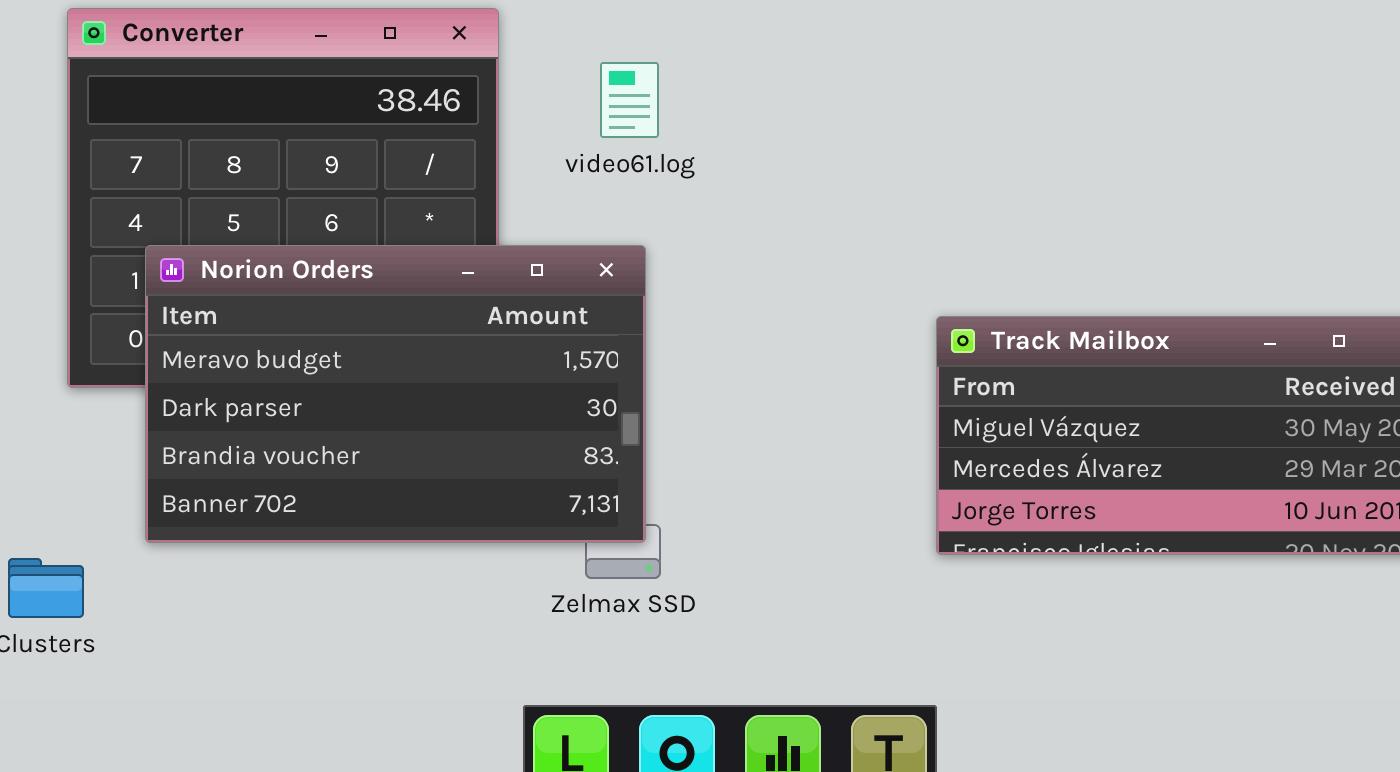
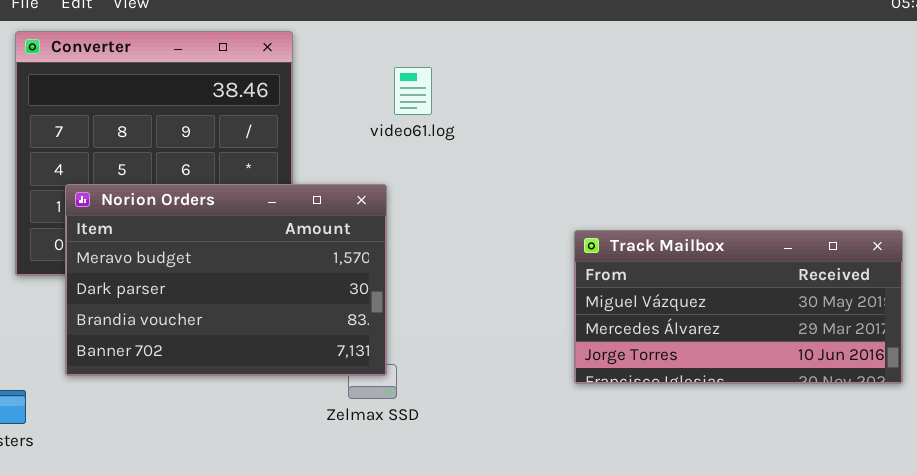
video61.log: [600,62,659,138] -> [394,67,432,115], moved

